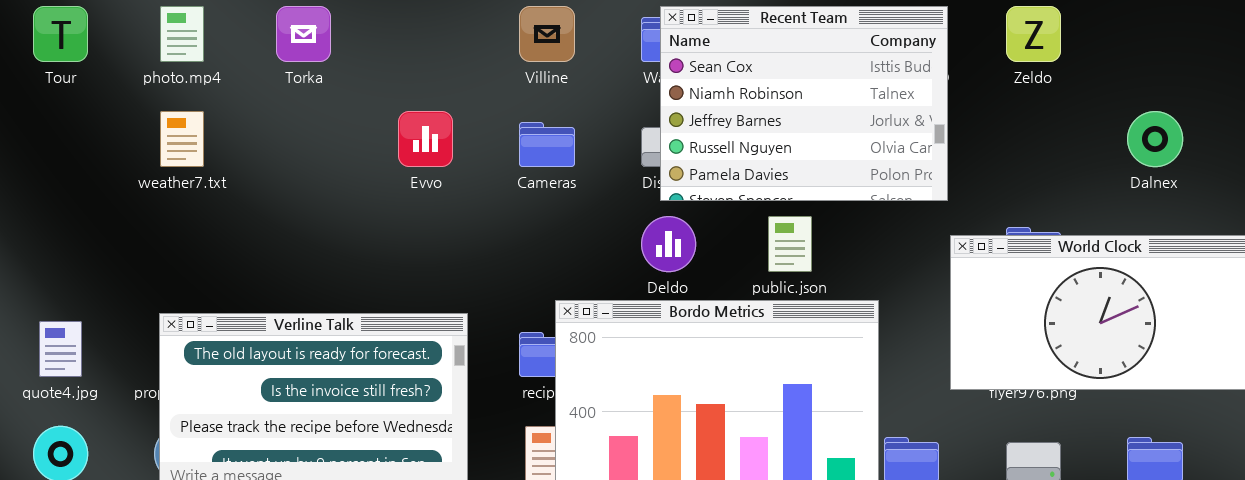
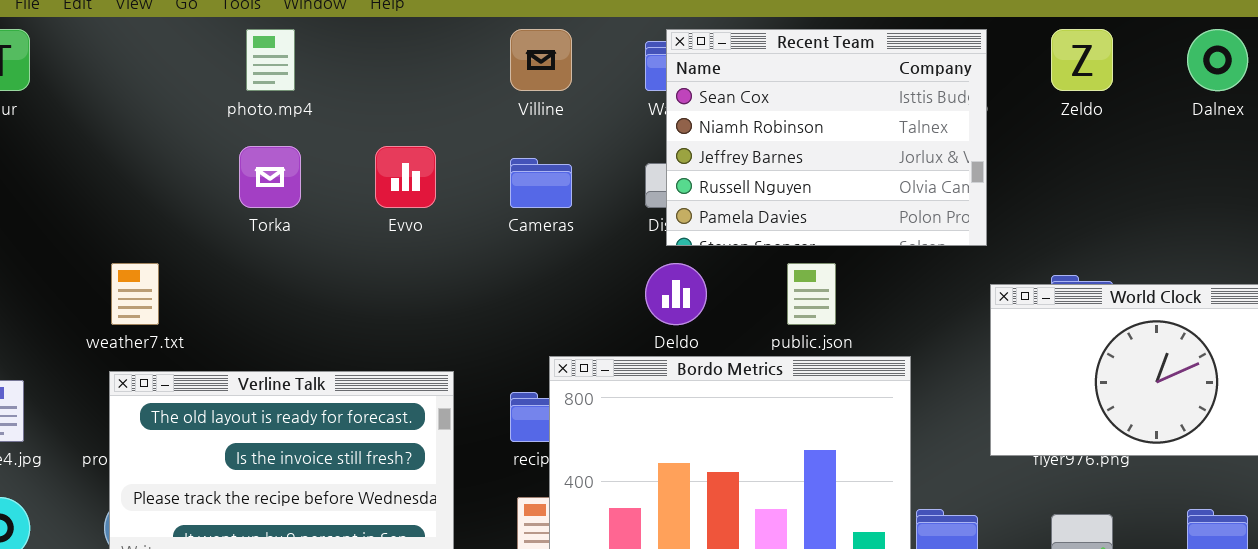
photo.mp4: [160,6,204,62] -> [246,29,295,91], moved
Torka: [276,6,331,62] -> [239,146,301,208], moved
weather7.txt: [160,111,204,167] -> [111,263,159,325], moved
Dalnex: [1127,111,1183,167] -> [1187,29,1248,91], moved

